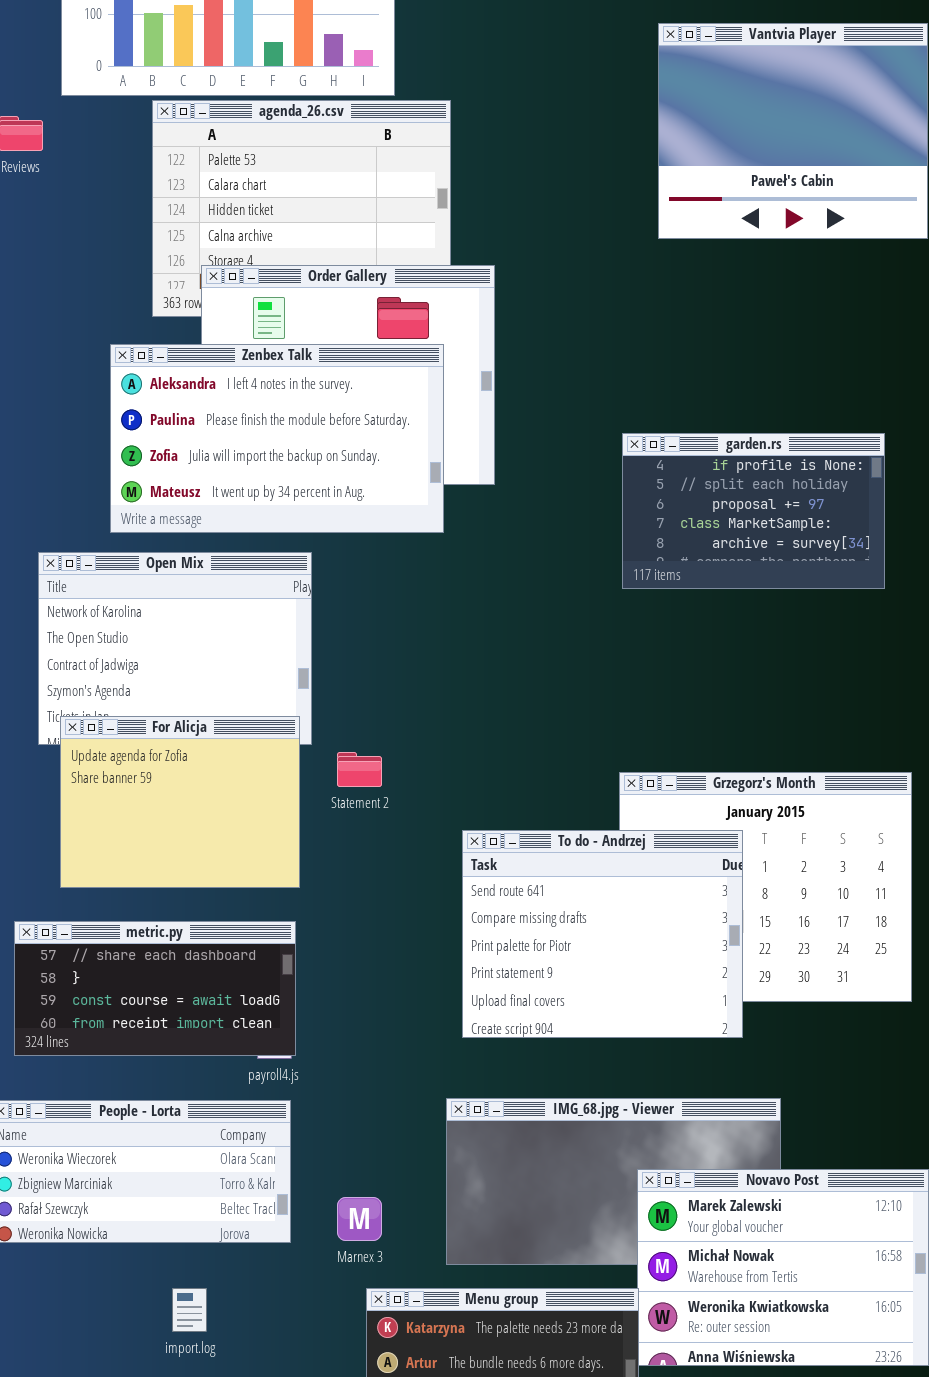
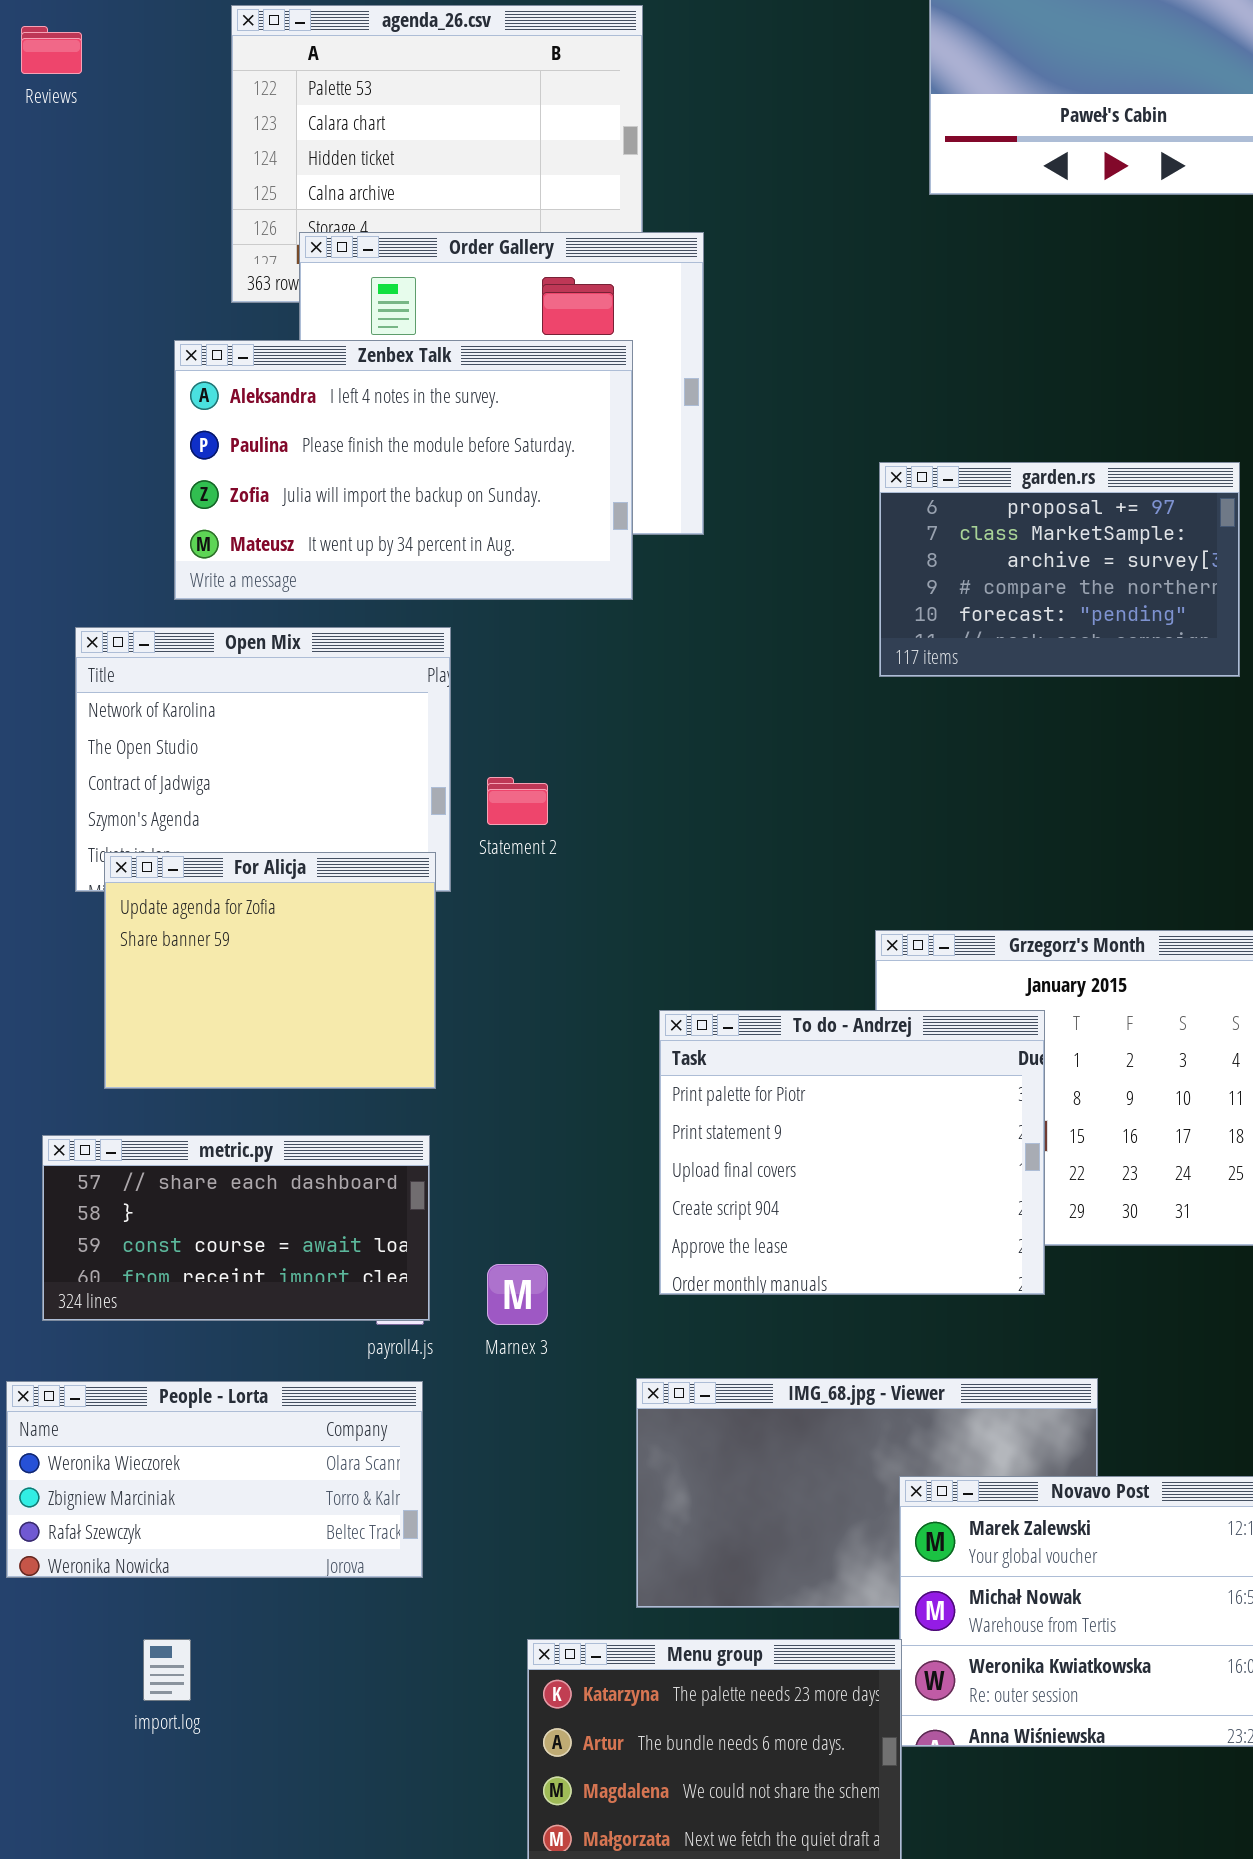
garden.rs: [622,433,885,589] -> [879,462,1240,677], scrolled down 2 rows
Statement 2: [337,752,382,787] -> [487,777,548,825], moved
To do - Andrzej: [462,830,743,1038] -> [659,1010,1045,1295], scrolled down 2 rows
Marnex 3: [337,1197,382,1241] -> [487,1264,548,1325], moved
import.log: [172,1288,207,1332] -> [143,1639,191,1701], moved

